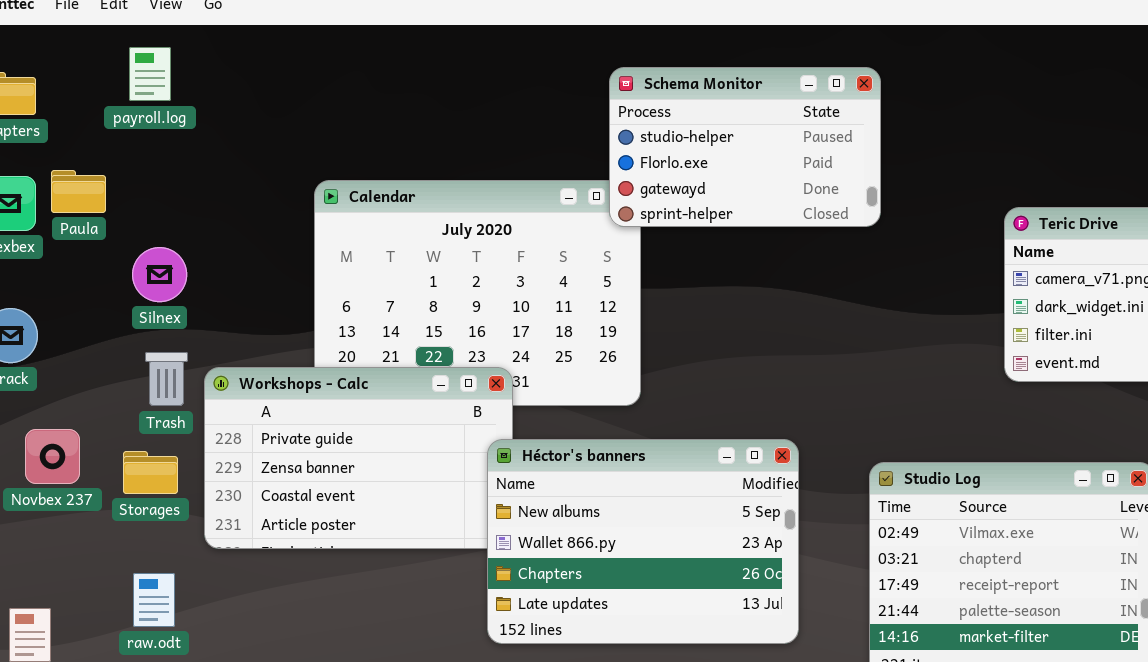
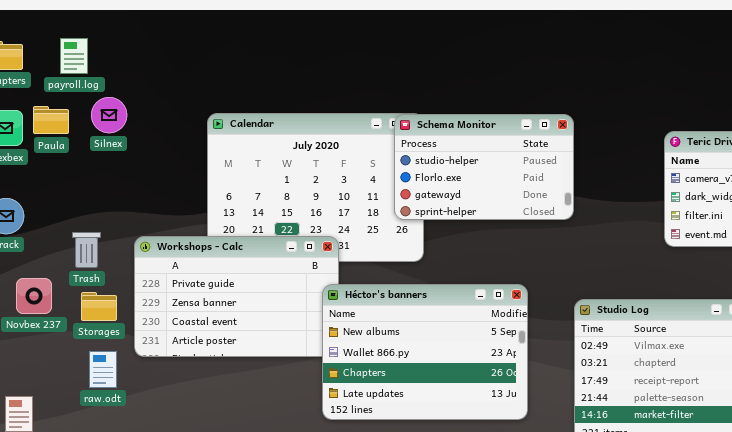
payroll.log: [129,47,171,101] -> [60,38,88,74], moved
Schema Monitor: [609,67,881,227] -> [394,114,574,220], moved
Silnex: [132,247,187,302] -> [91,97,127,133], moved
Trash: [145,352,188,406] -> [72,232,101,268], moved
raw.odt: [133,573,175,627] -> [89,351,117,388], moved

